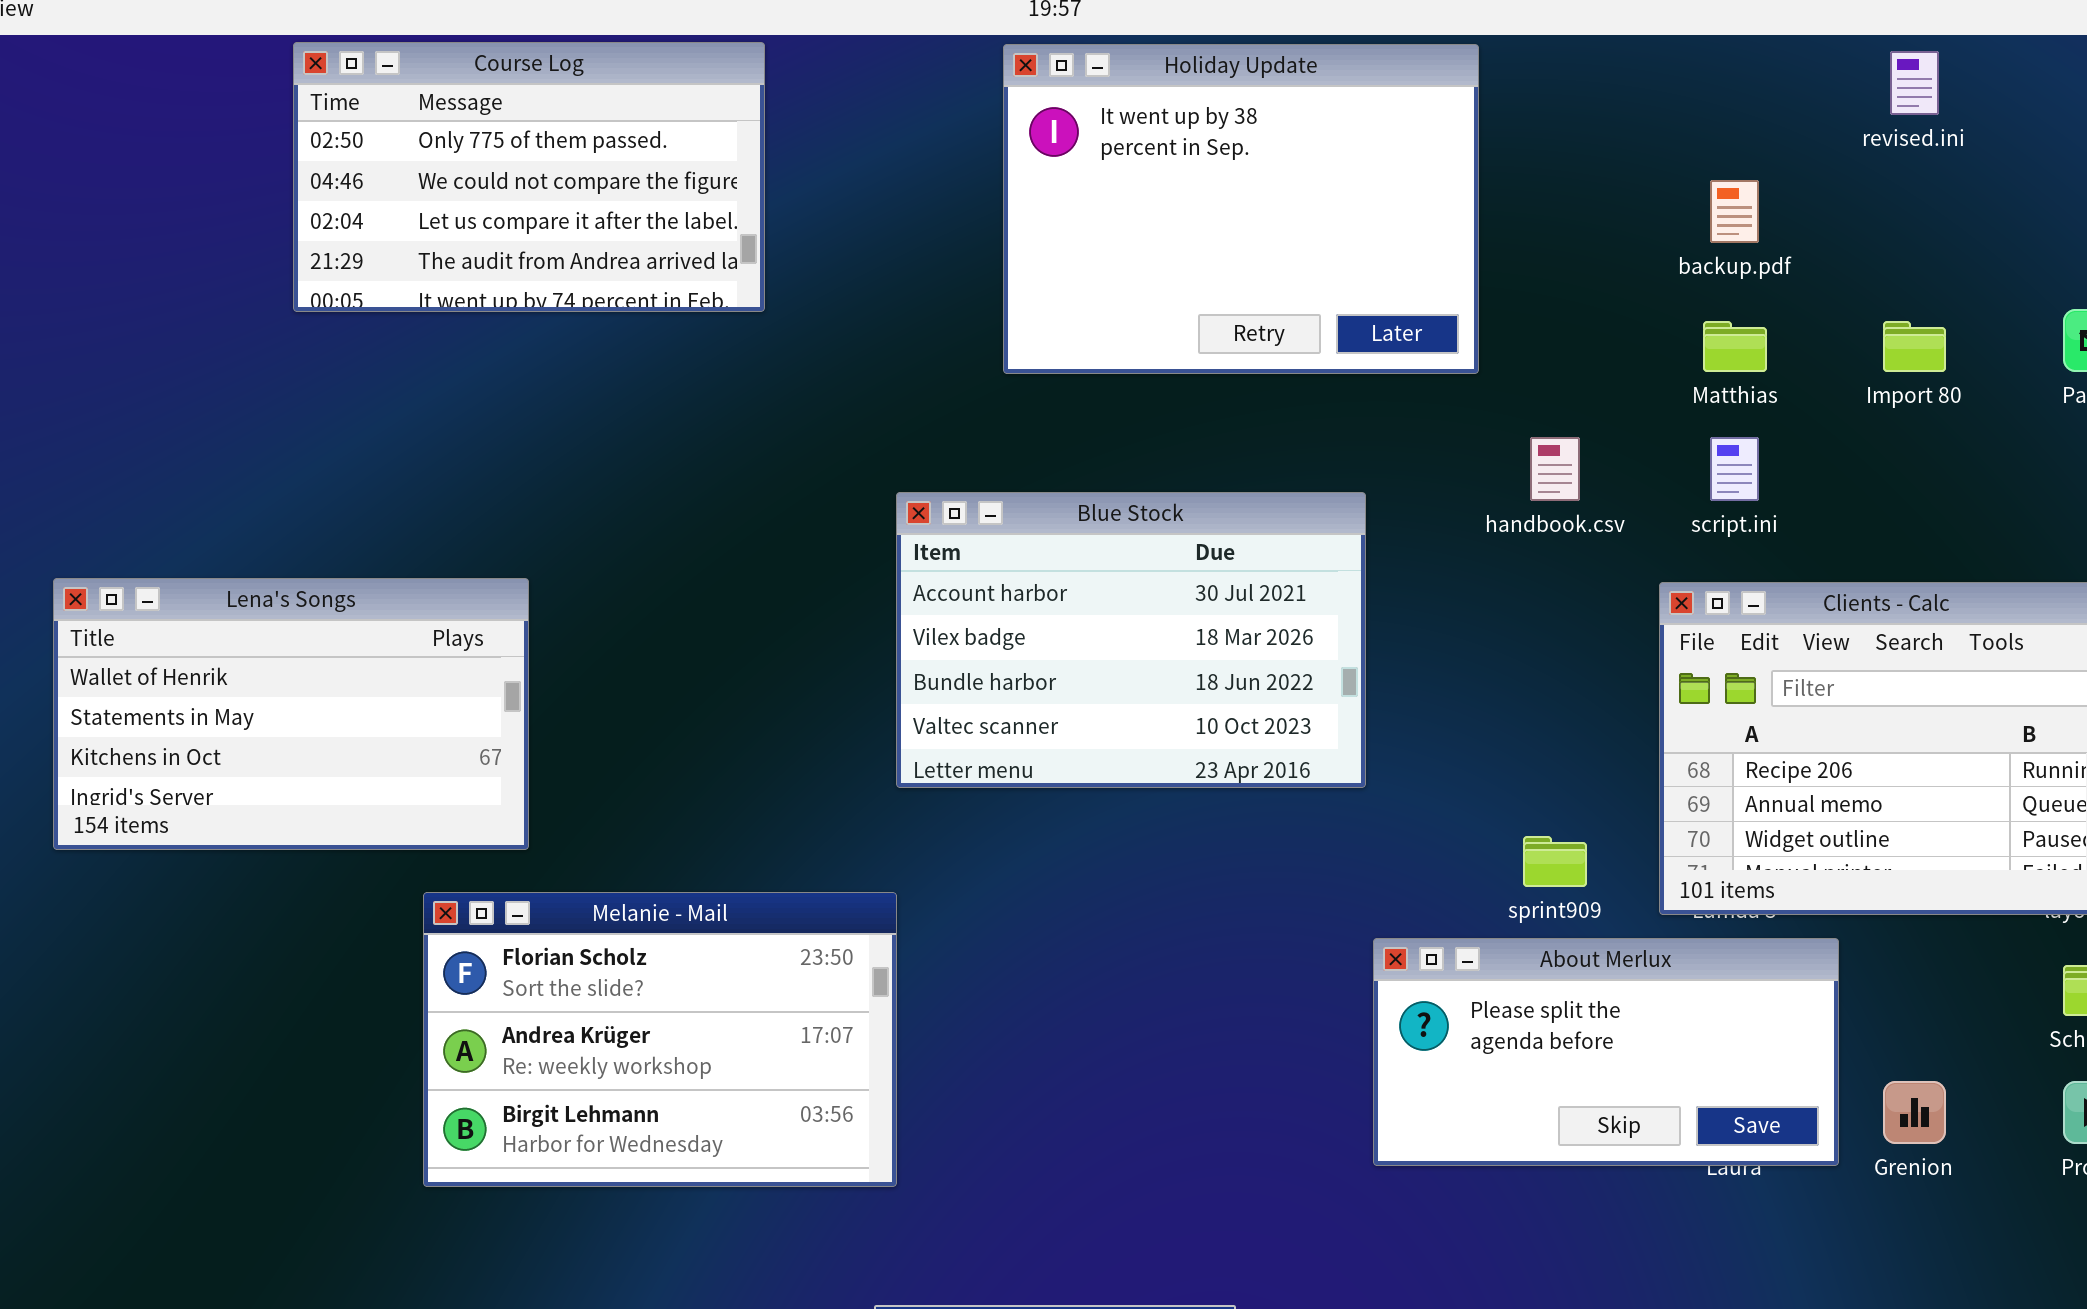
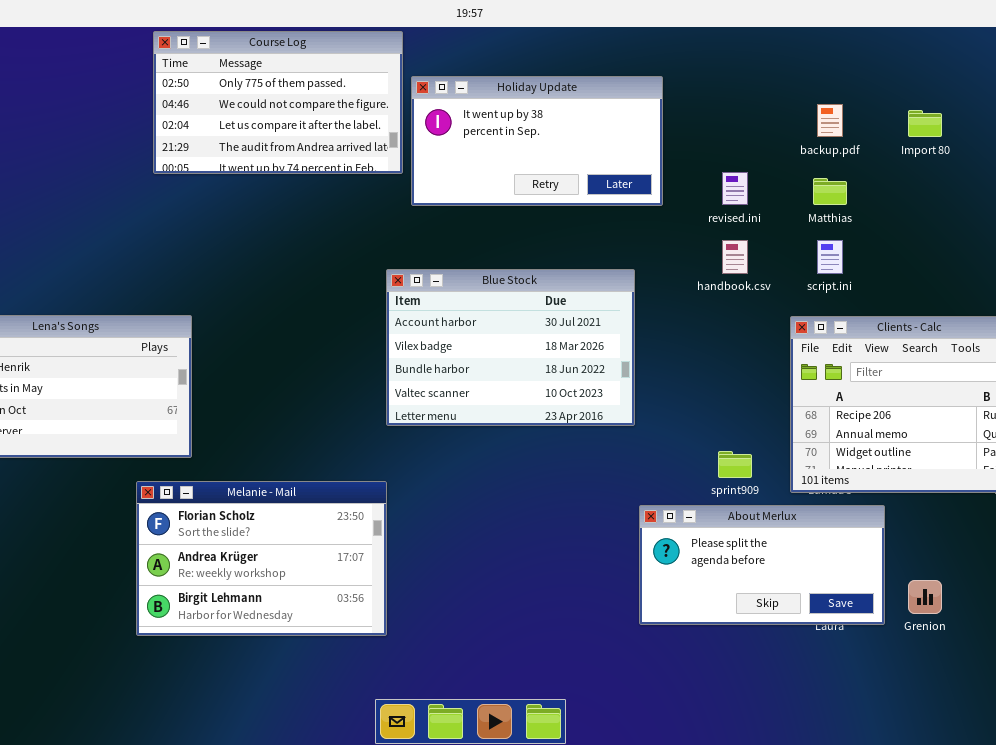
Course Log: [293,42,765,312] -> [153,31,403,174], moved
Holiday Update: [1003,44,1479,374] -> [411,76,663,206], moved, resized
revised.ini: [1890,51,1939,115] -> [722,172,748,205], moved
Import 80: [1883,321,1946,372] -> [908,110,942,137], moved

